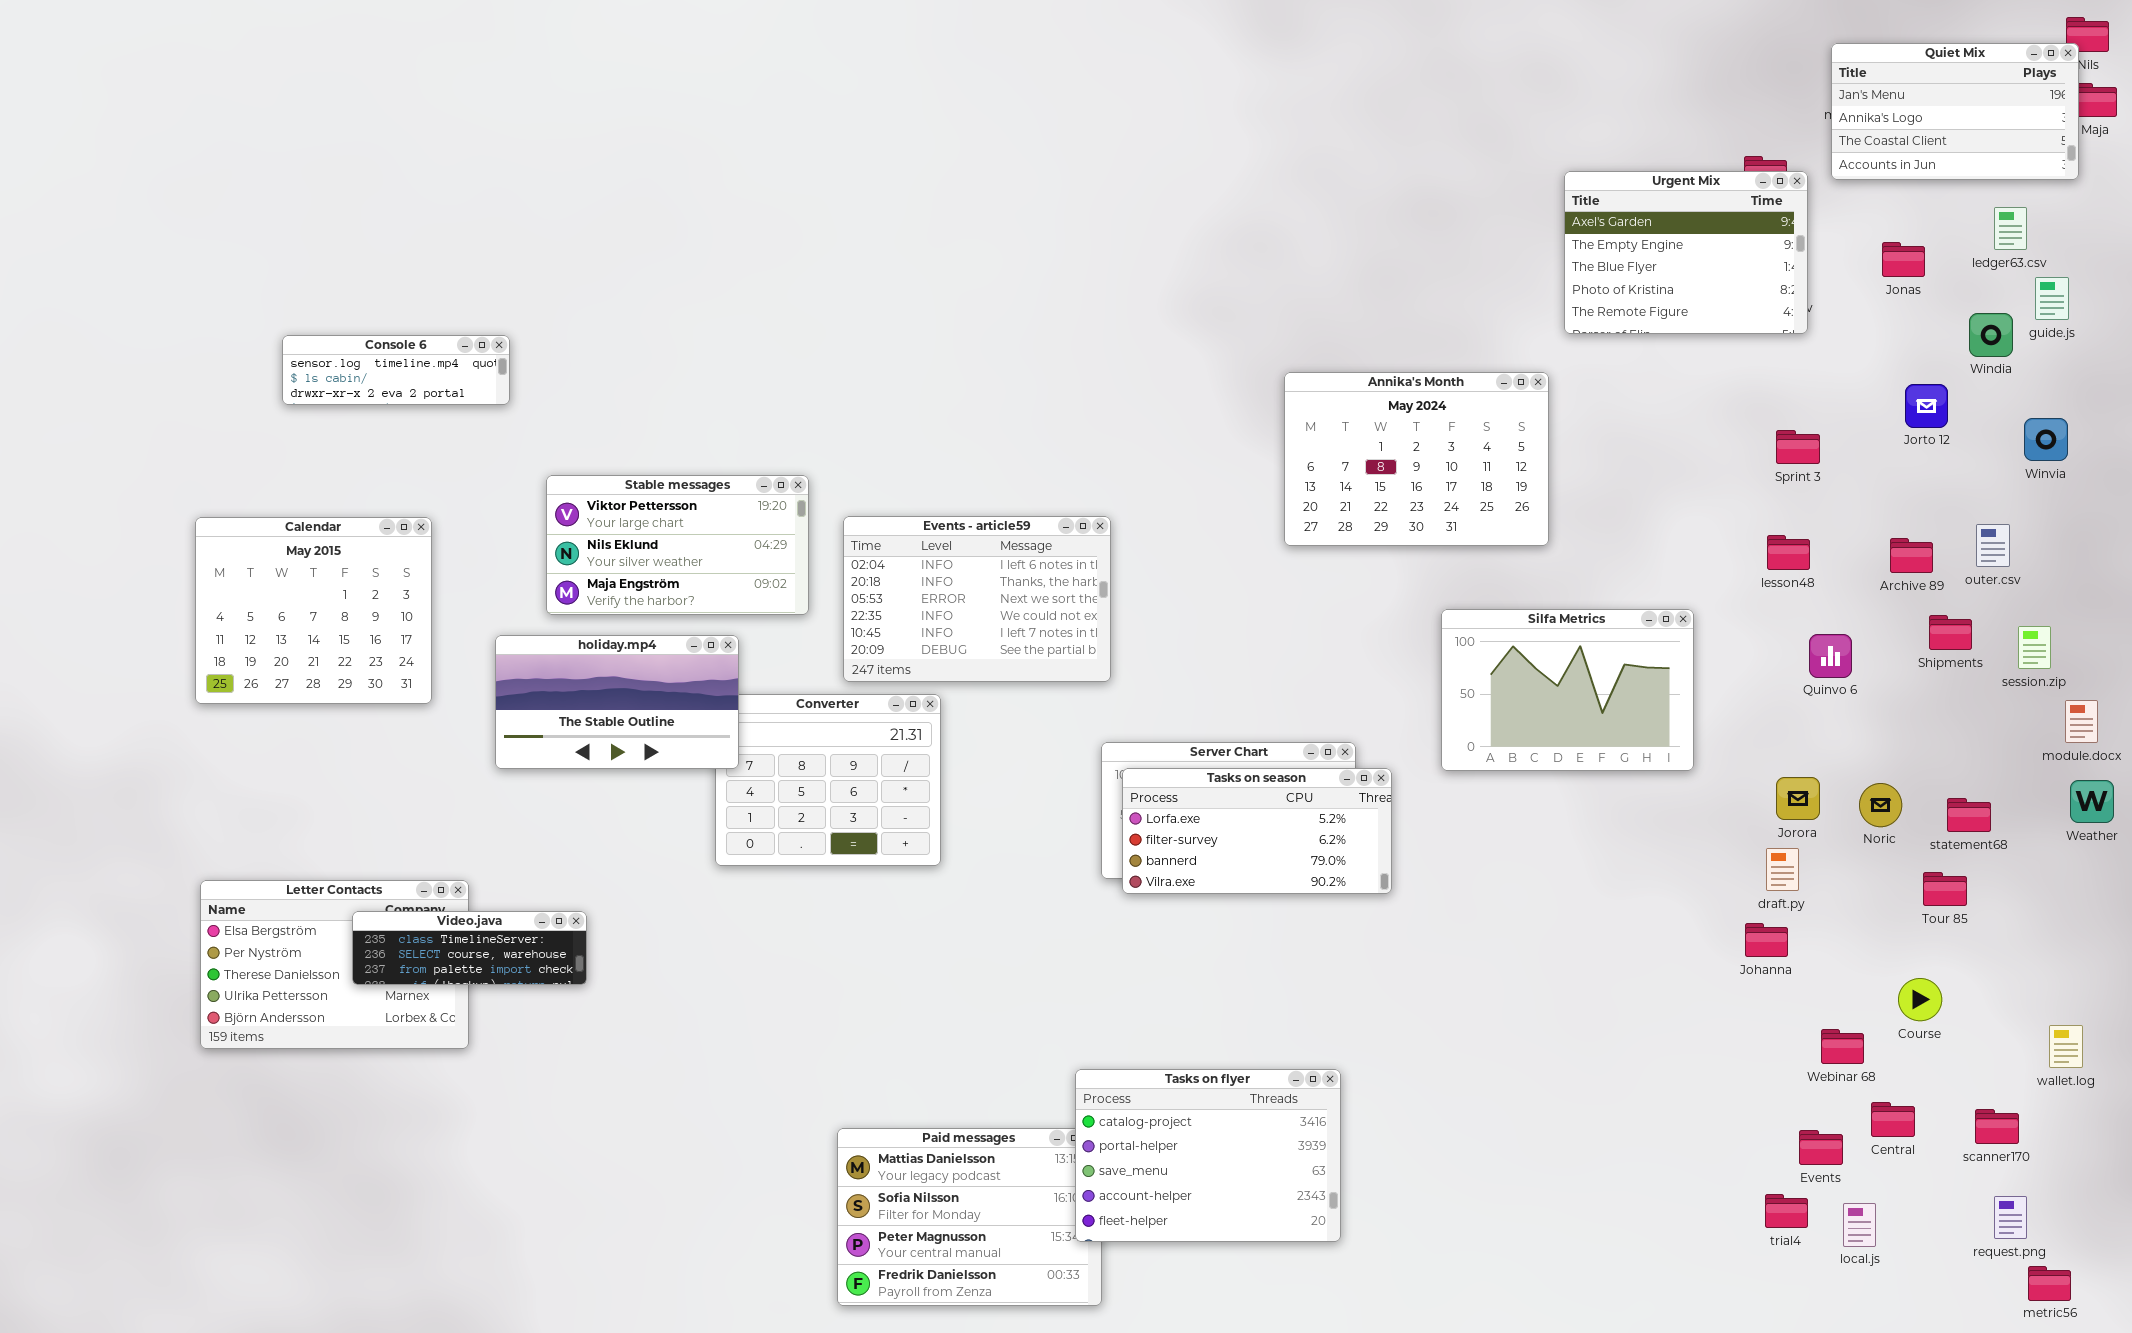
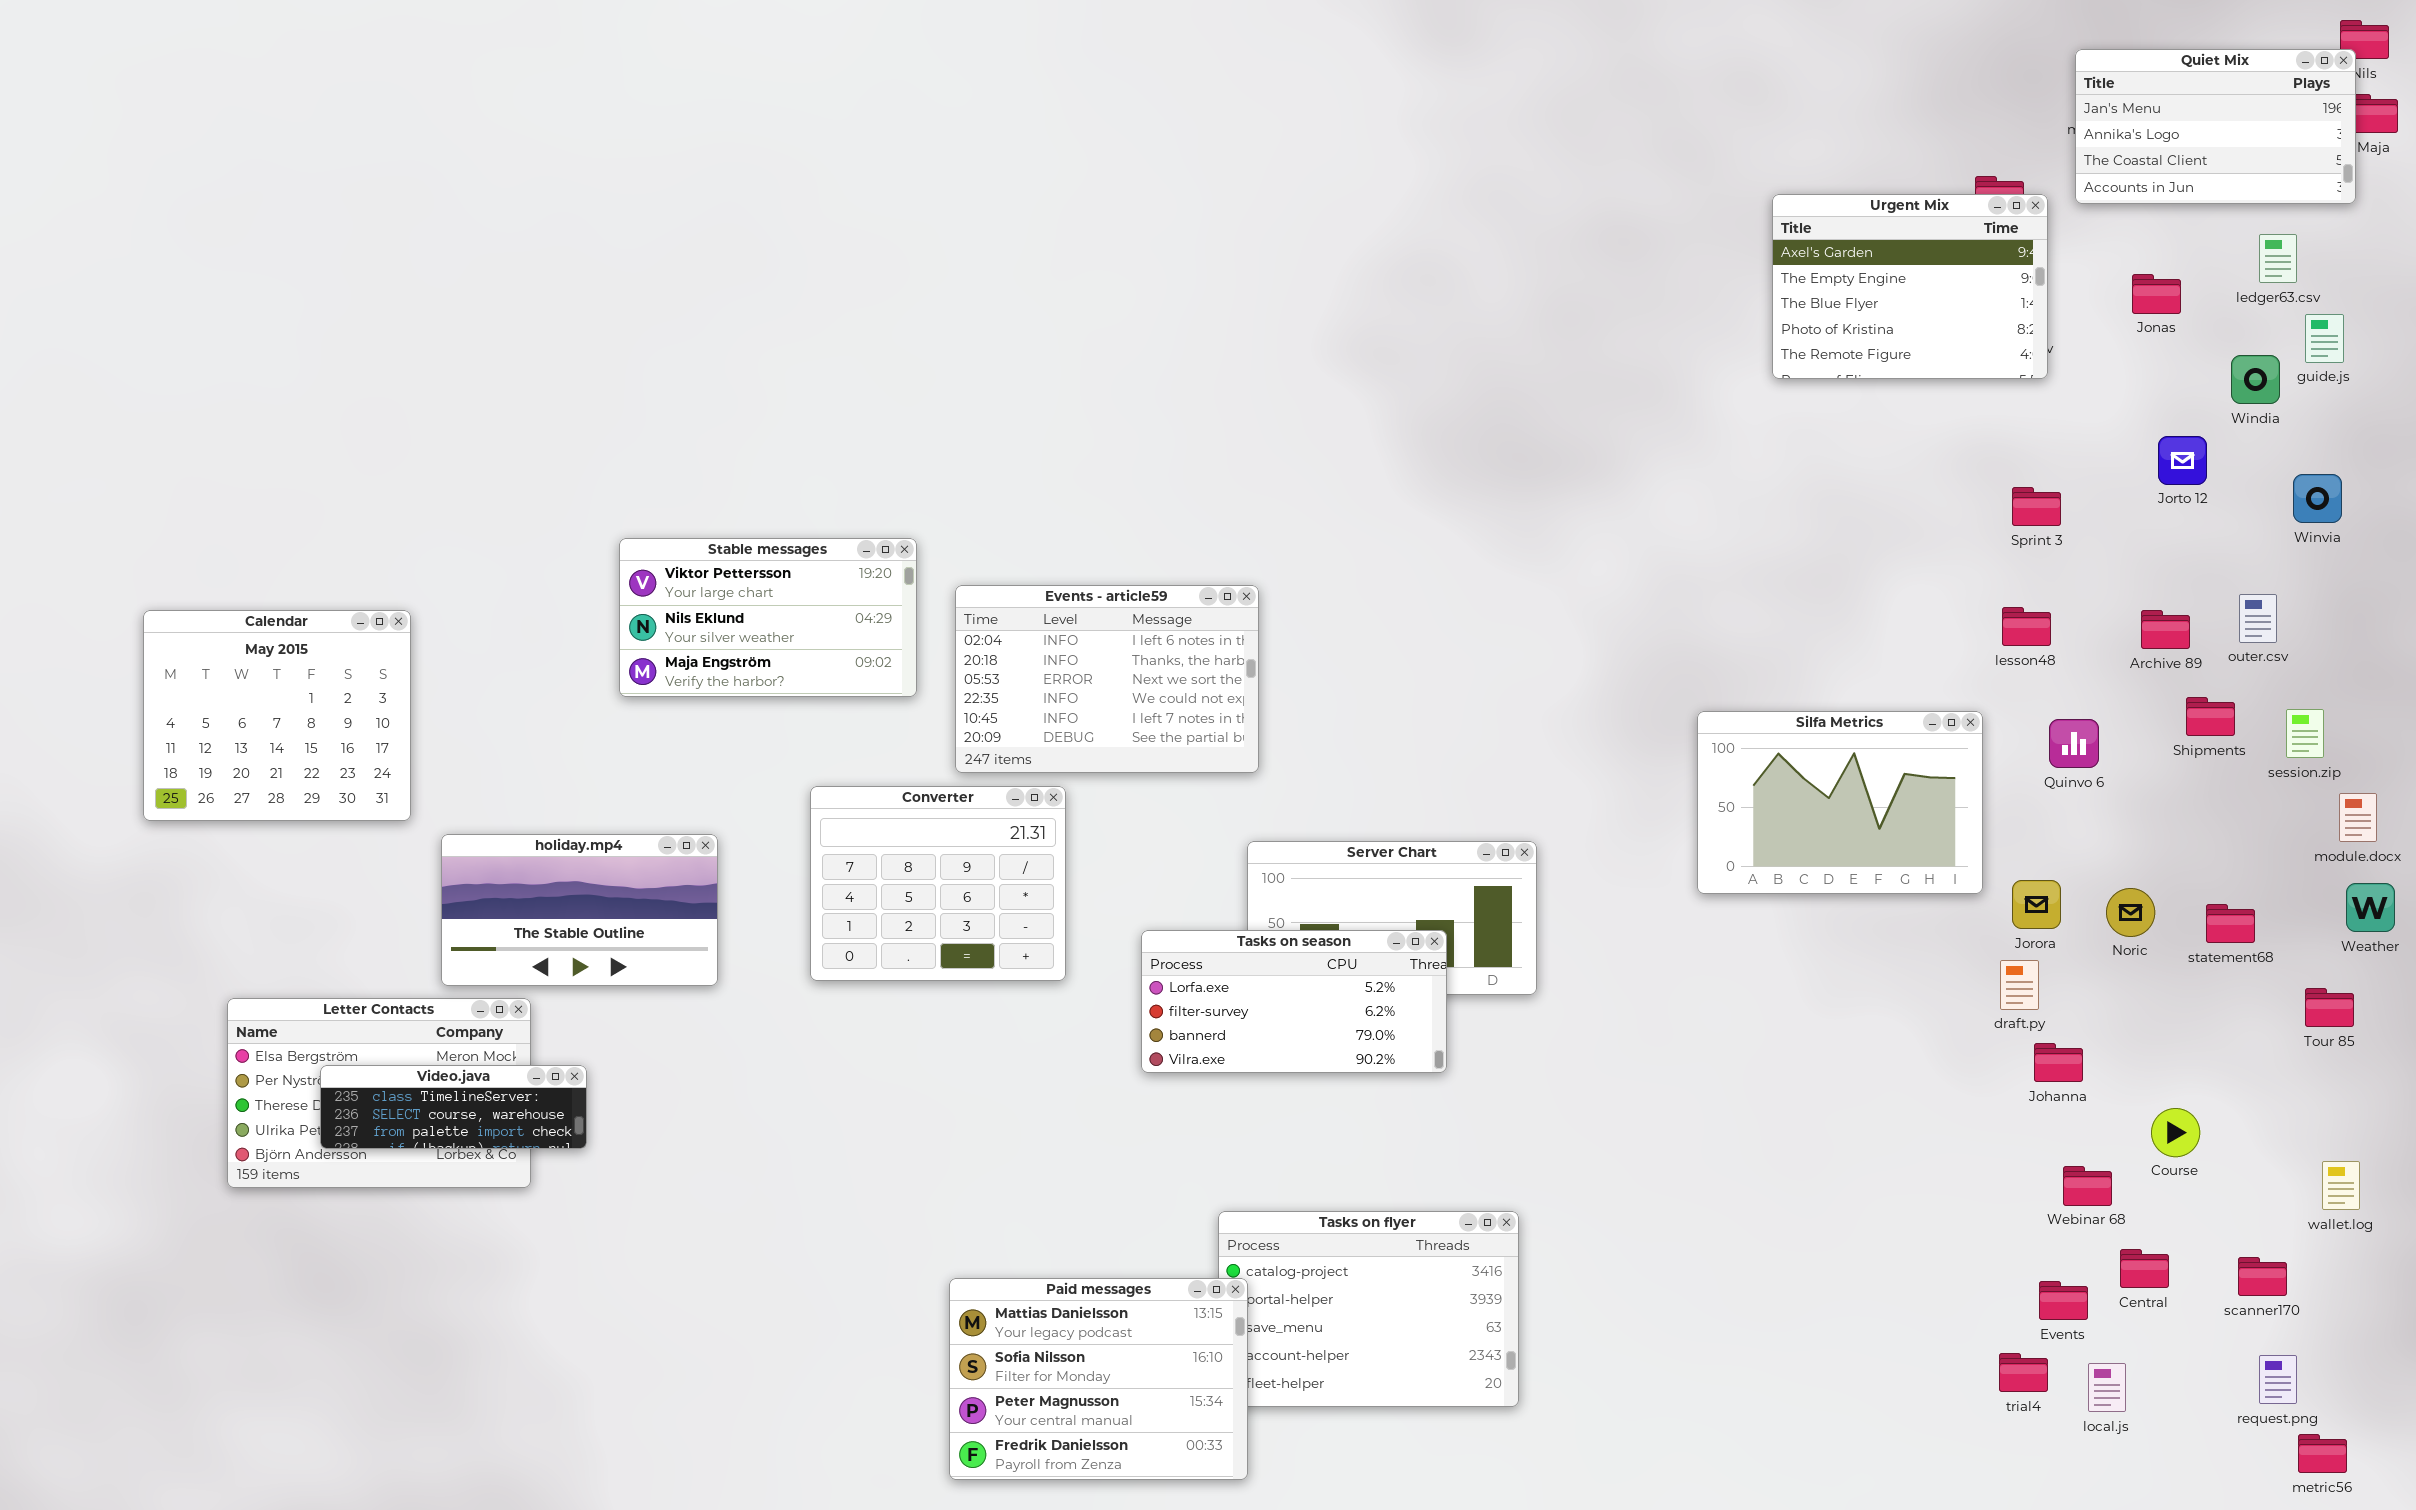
Console 6: [282,335,510,405] -> none, closed
Annika's Month: [1284,372,1549,546] -> none, closed
Calendar: [195,517,432,704] -> [143,610,411,821], moved
Silfa Metrics: [1441,609,1694,771] -> [1697,711,1983,894], moved
holiday.mp4: [495,635,739,769] -> [441,834,718,986], moved
Tasks on season: [1122,768,1392,894] -> [1141,930,1447,1073], moved
Tour 85: [1923,872,1967,906] -> [2305,988,2354,1027], moved
Video.java: [352,911,587,985] -> [320,1065,587,1149], moved
Johanna: [1745,923,1788,957] -> [2034,1043,2083,1082], moved
Paid messages: [837,1128,1102,1306] -> [949,1278,1248,1480], raised

